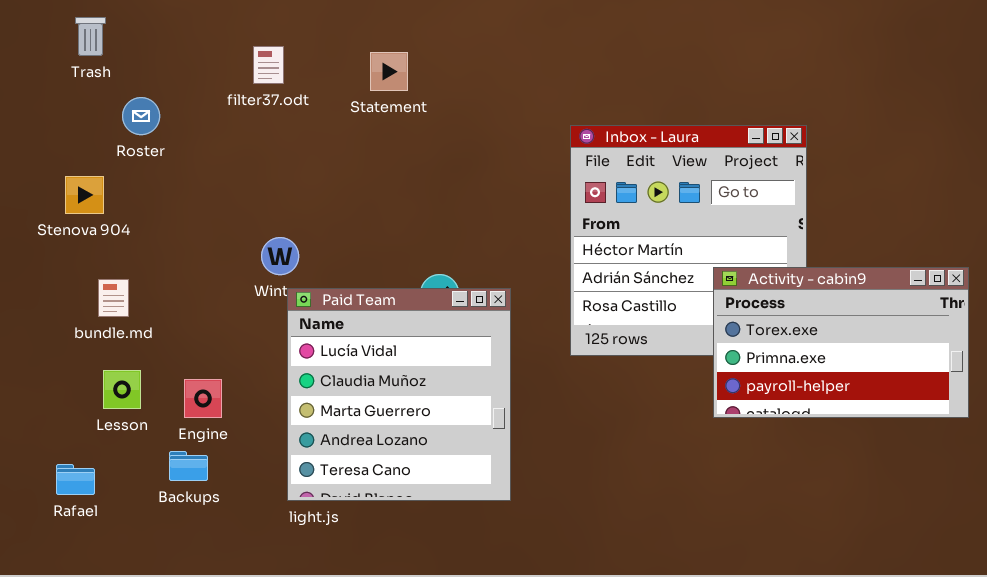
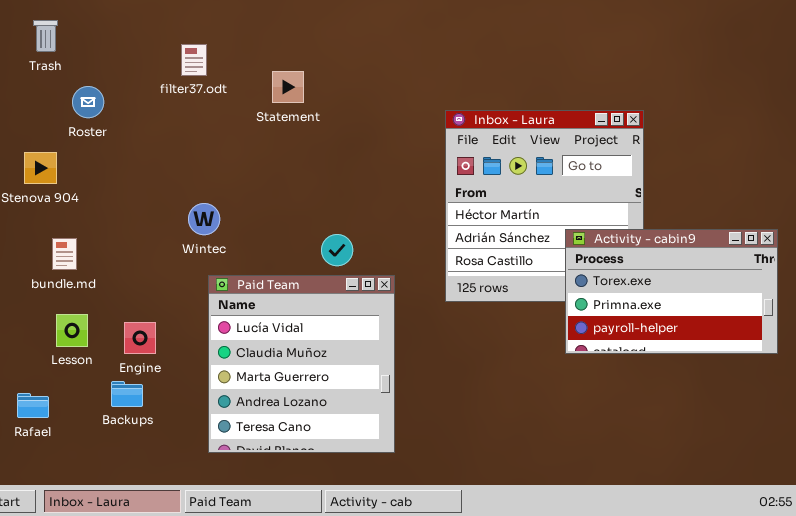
Statement: [370,52,408,91] -> [272,71,304,103], moved
Paid Team: [287,288,511,501] -> [208,275,395,453], moved

